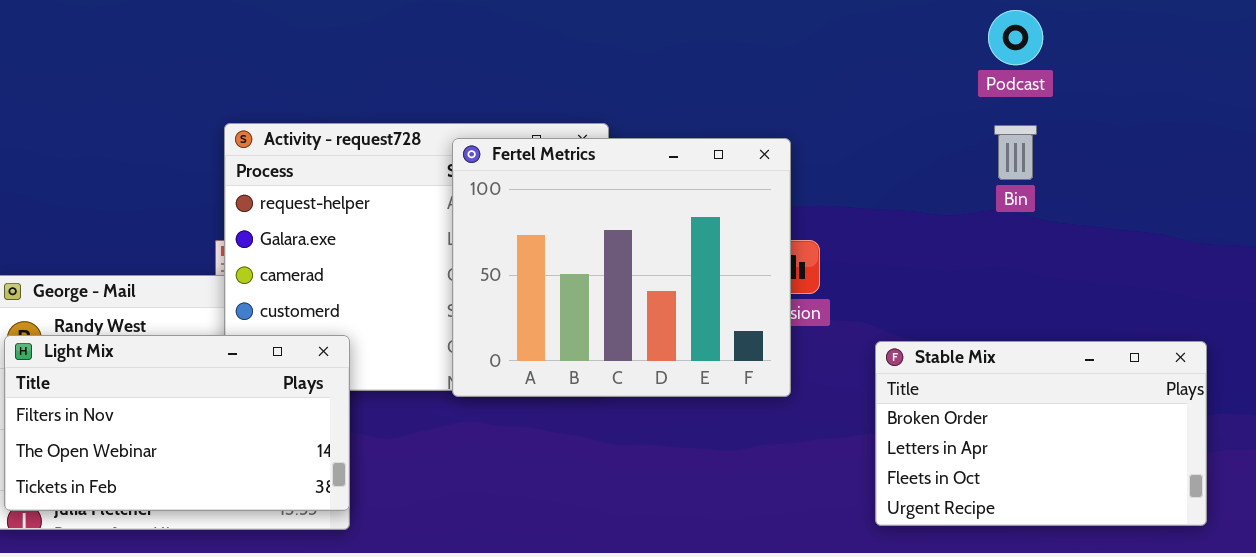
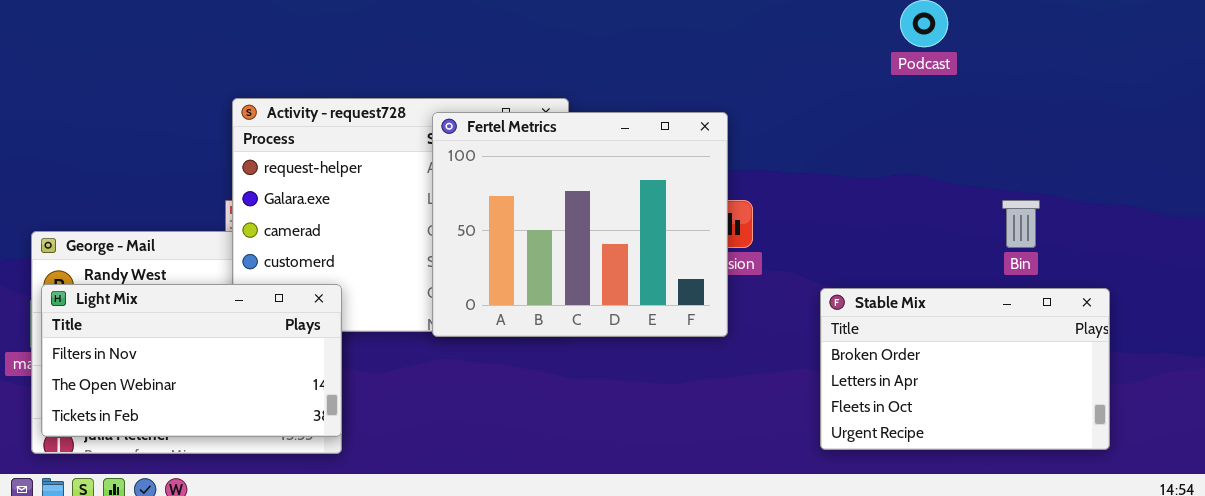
Bin: [994,125,1037,180] -> [1002,200,1040,248], moved
Stable Mix: [875,341,1207,526] -> [820,288,1110,450], moved

